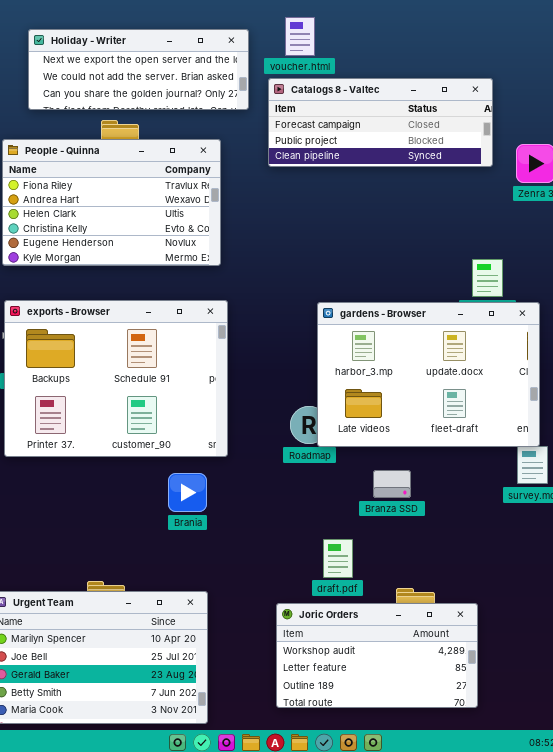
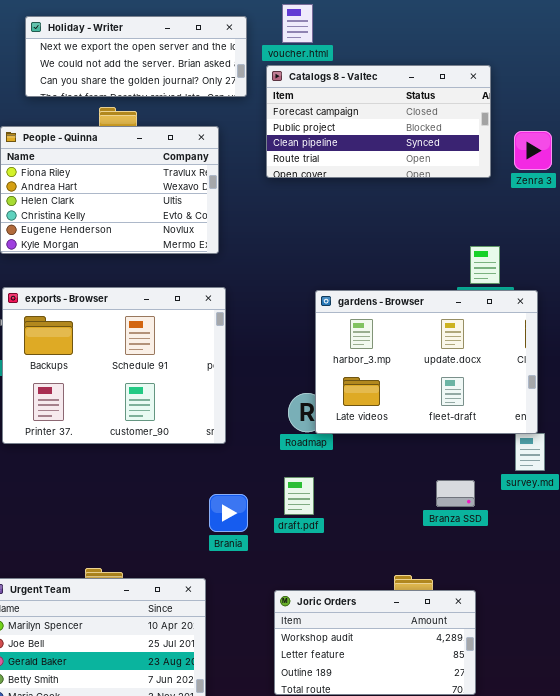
Catalogs 8 - Valtec: [268,78,493,167] -> [266,65,491,178], resized
Branza SSD: [373,470,411,498] -> [436,480,475,507], moved
Brania: [168,473,207,512] -> [209,494,248,532], moved
draft.pdf: [323,539,353,578] -> [284,477,314,515], moved

